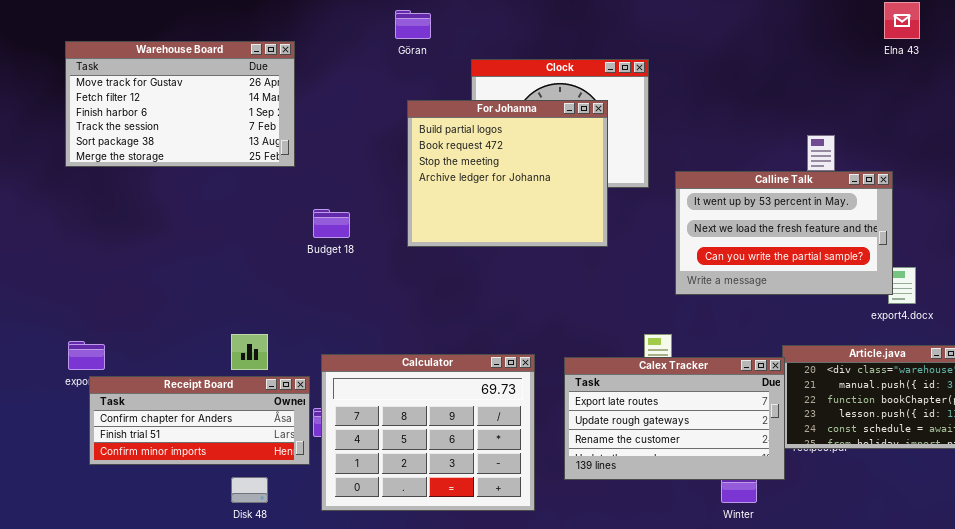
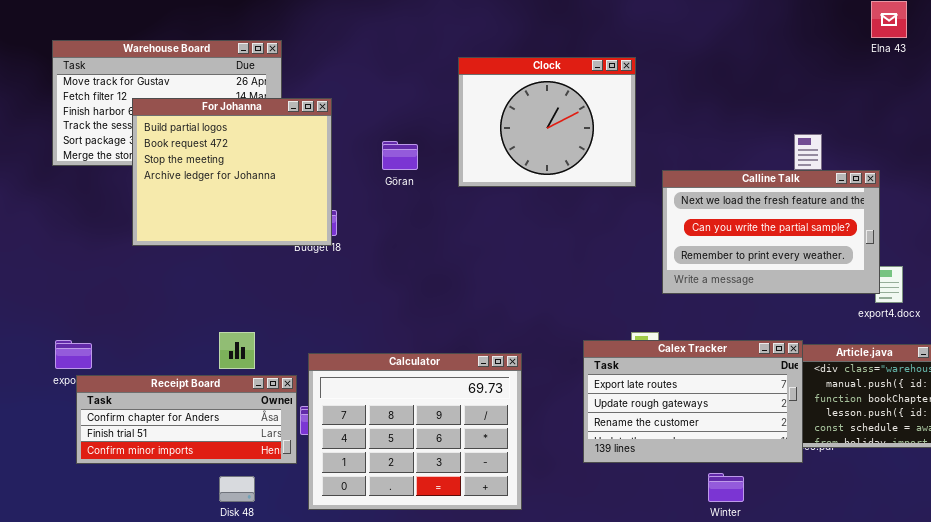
Göran: [395,10,431,39] -> [382,141,418,170], moved
For Johanna: [407,100,608,247] -> [132,98,332,246], moved
Calline Talk: [675,171,893,295] -> [662,170,880,294], scrolled down 1 row
Calex Tracker: [564,357,785,480] -> [583,340,803,463], moved

